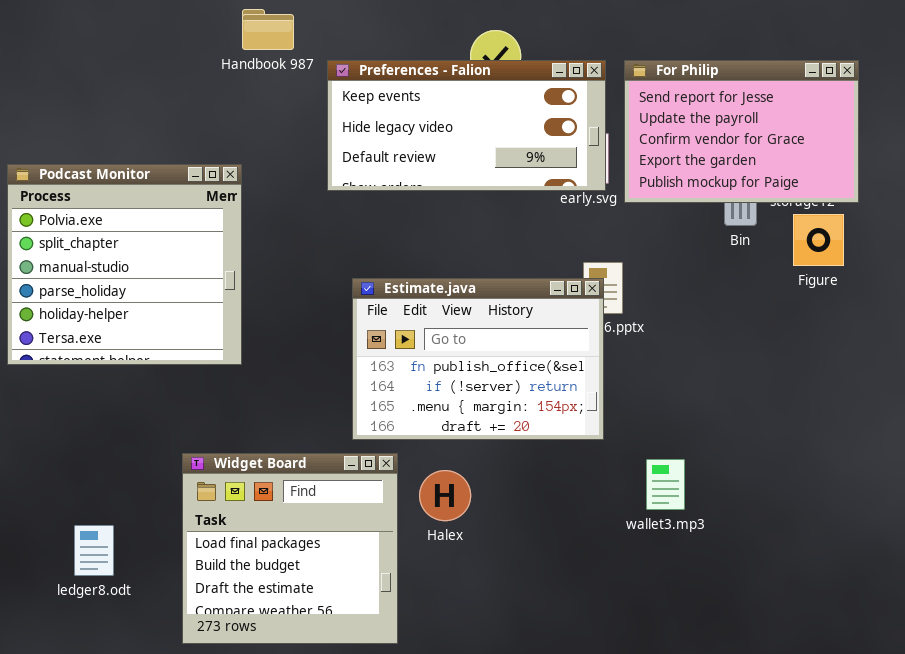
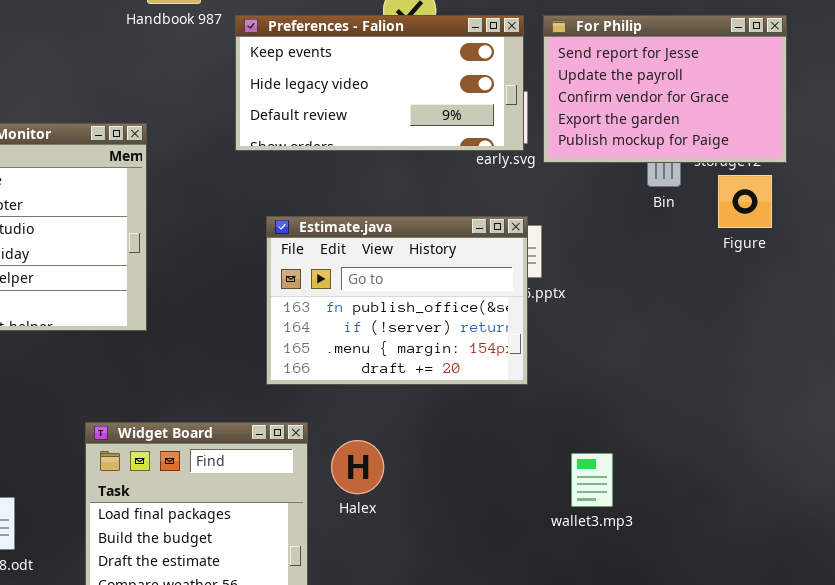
Estimate.java: [352,278,604,440] -> [266,216,528,385], moved
wallet3.mp3: [646,459,685,510] -> [571,453,613,507], moved

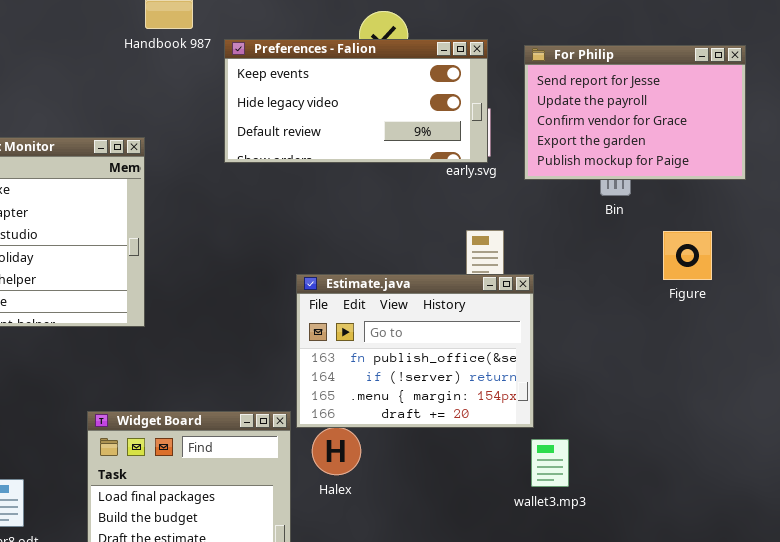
For Philip: [543,15,787,163] -> [524,45,746,180], moved
Figure: [718,175,772,228] -> [663,231,712,280], moved
Estimate.java: [266,216,528,385] -> [296,274,534,428], moved

